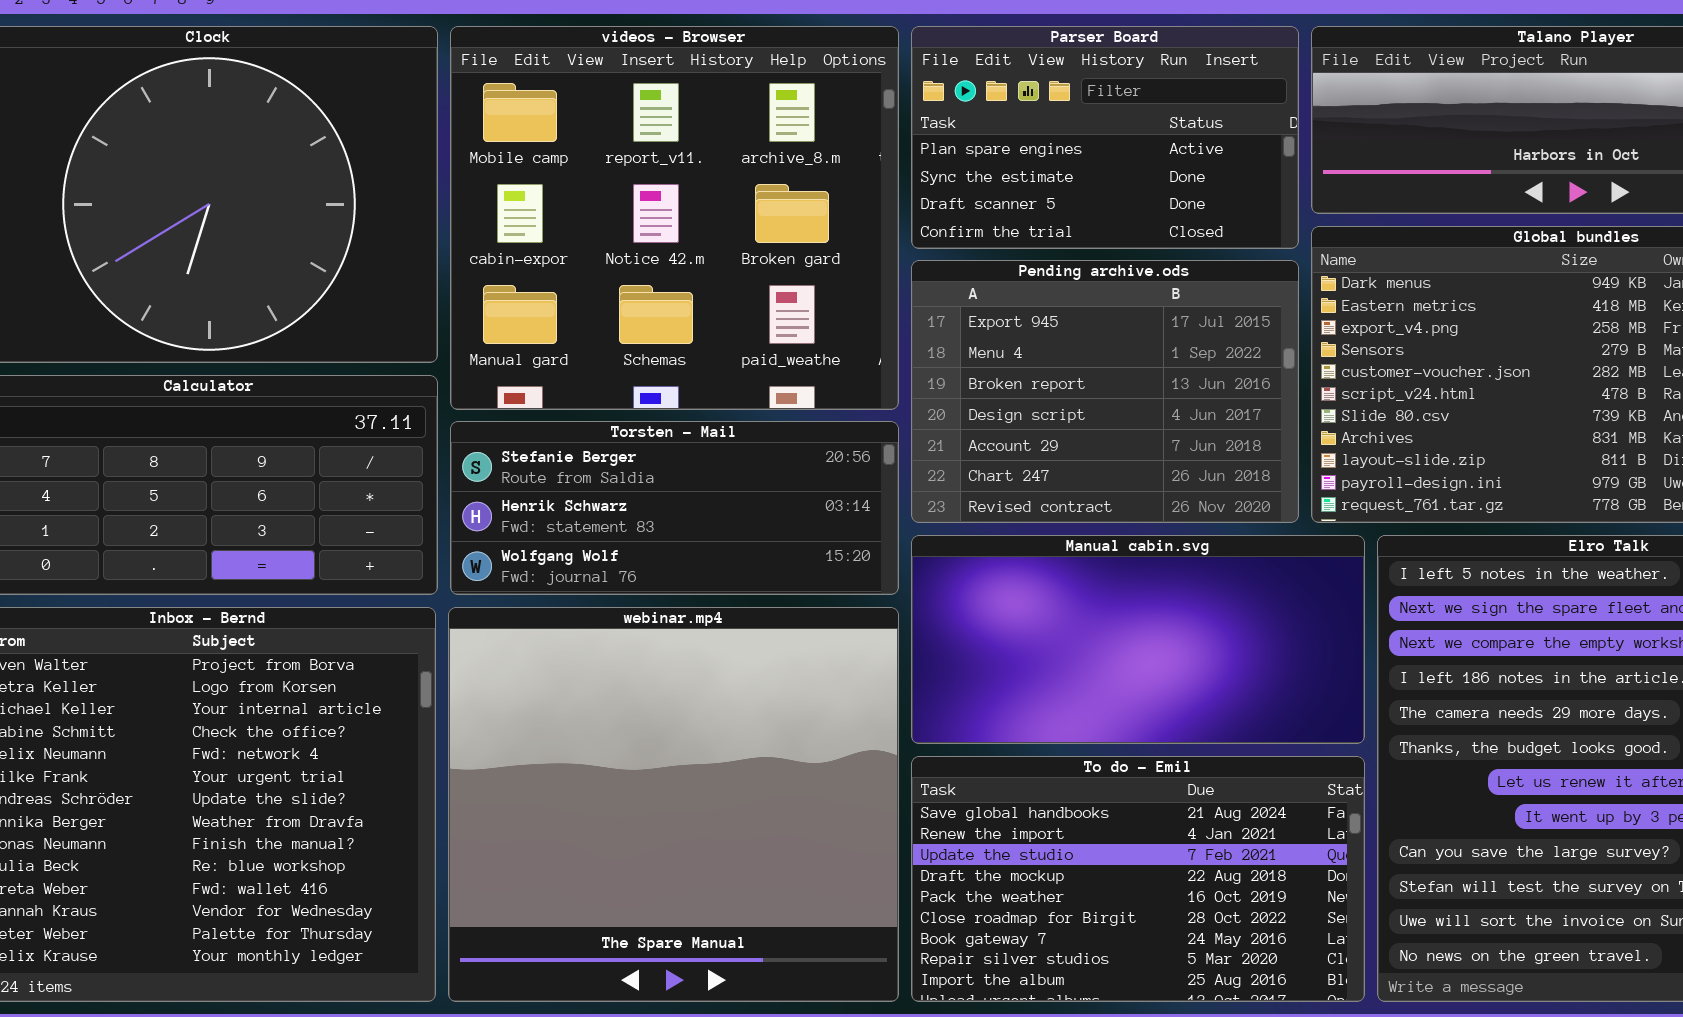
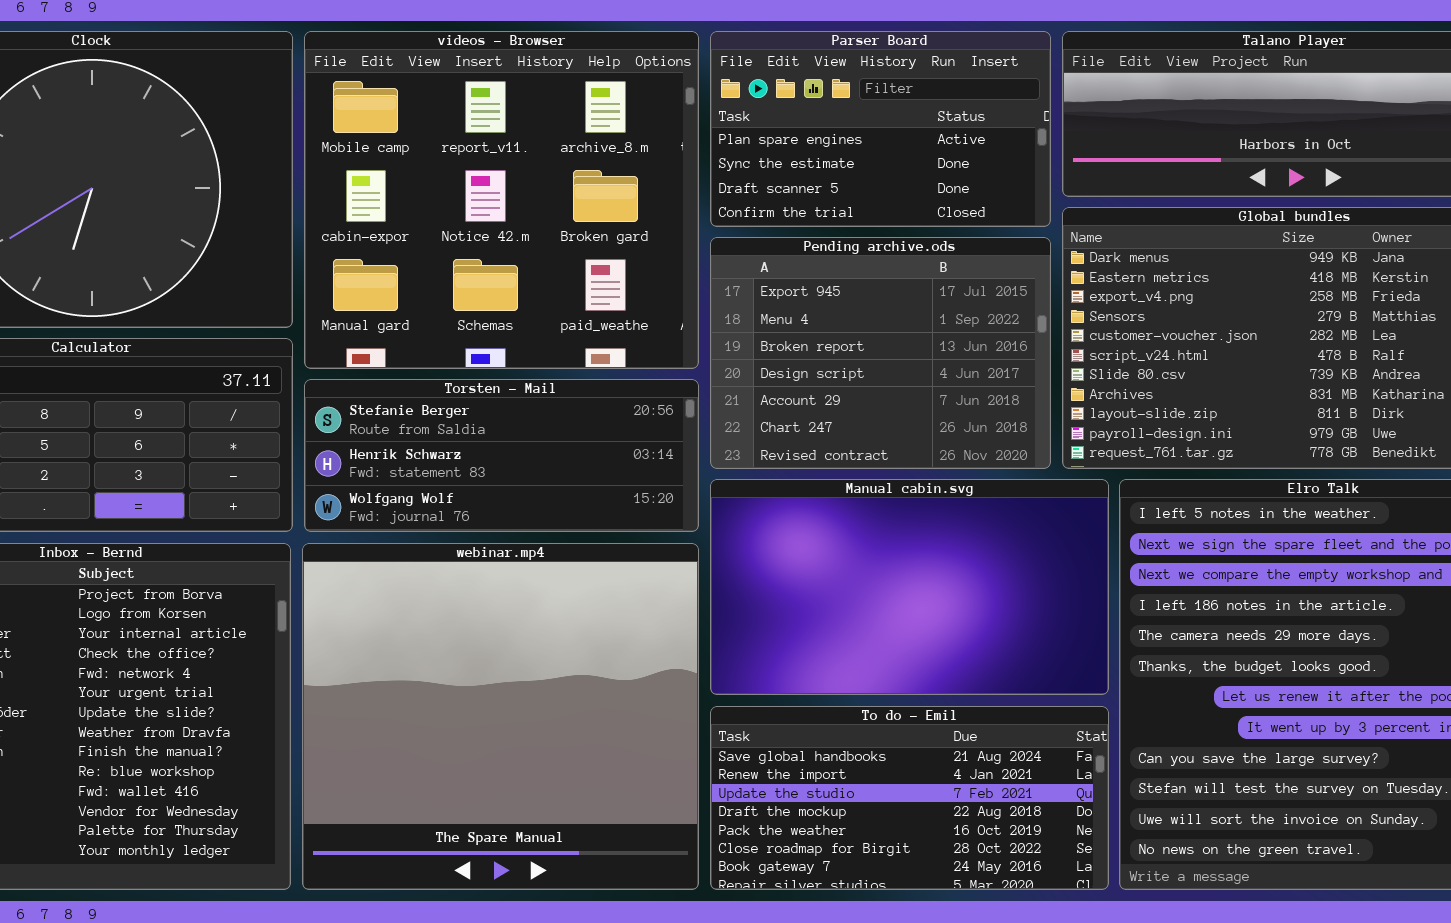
Manual cabin.svg: [911,535,1365,744] -> [710,479,1109,695], resized
To do - Emil: [911,756,1365,1002] -> [710,706,1109,890], resized

